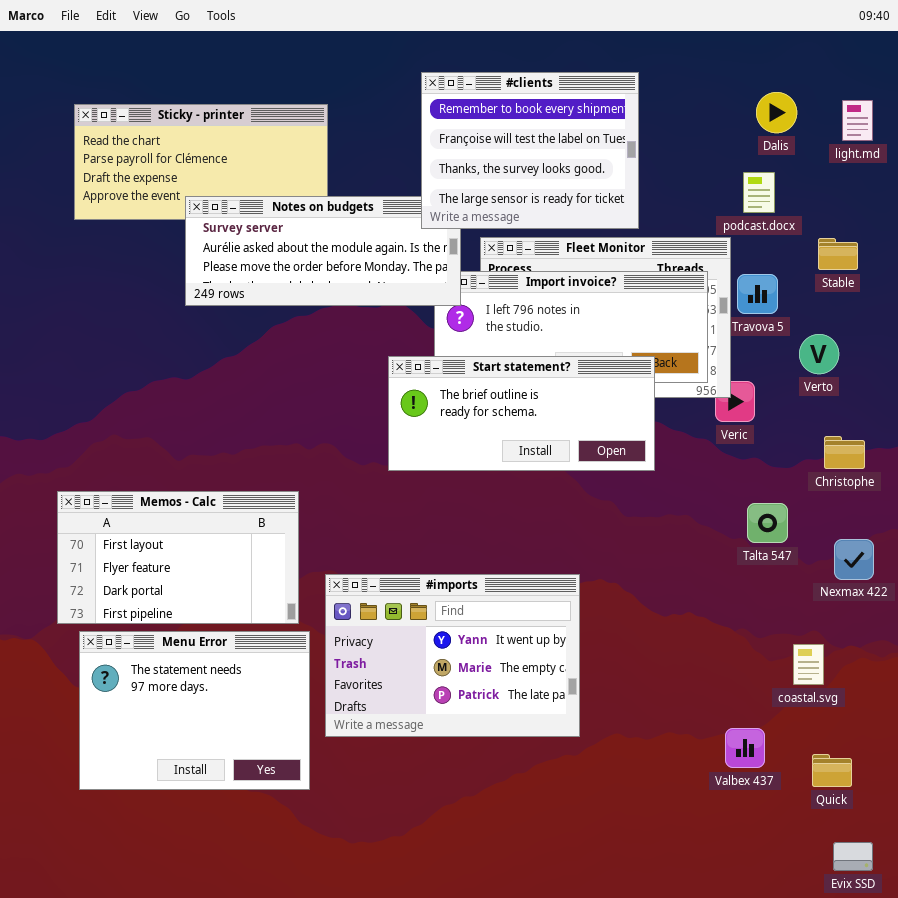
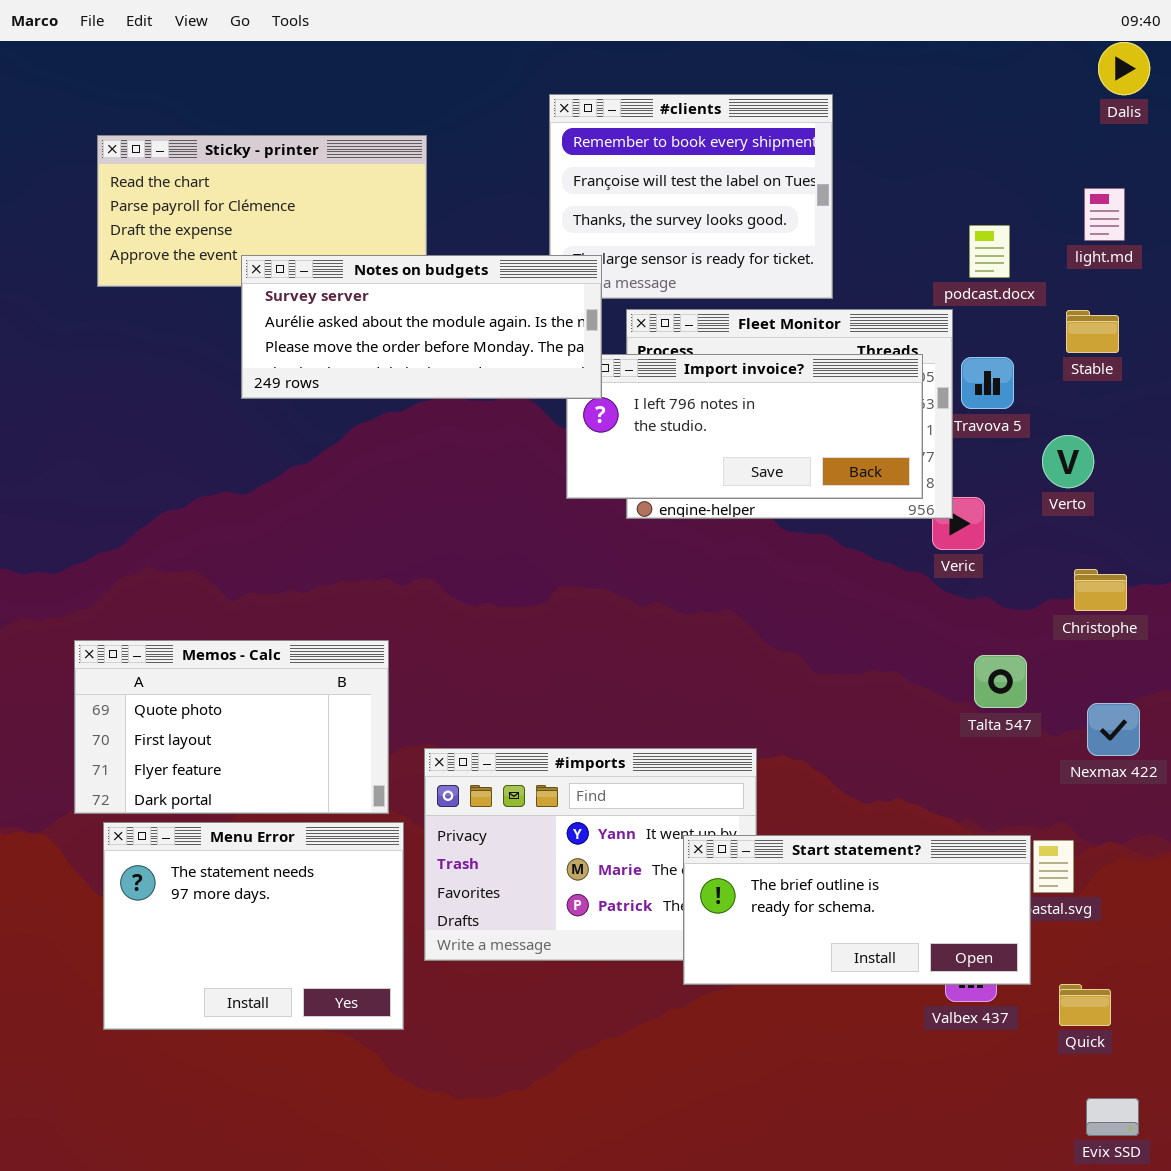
Dalis: [756,92,797,133] -> [1098,42,1150,95], moved
light.md: [842,100,873,141] -> [1084,188,1125,241], moved
Notes on budgets: [185,196,461,306] -> [241,255,602,399], raised
Start statement?: [388,356,655,471] -> [683,835,1031,985], moved
Memos - Calc: [57,491,299,624] -> [74,640,389,814], scrolled up 1 row

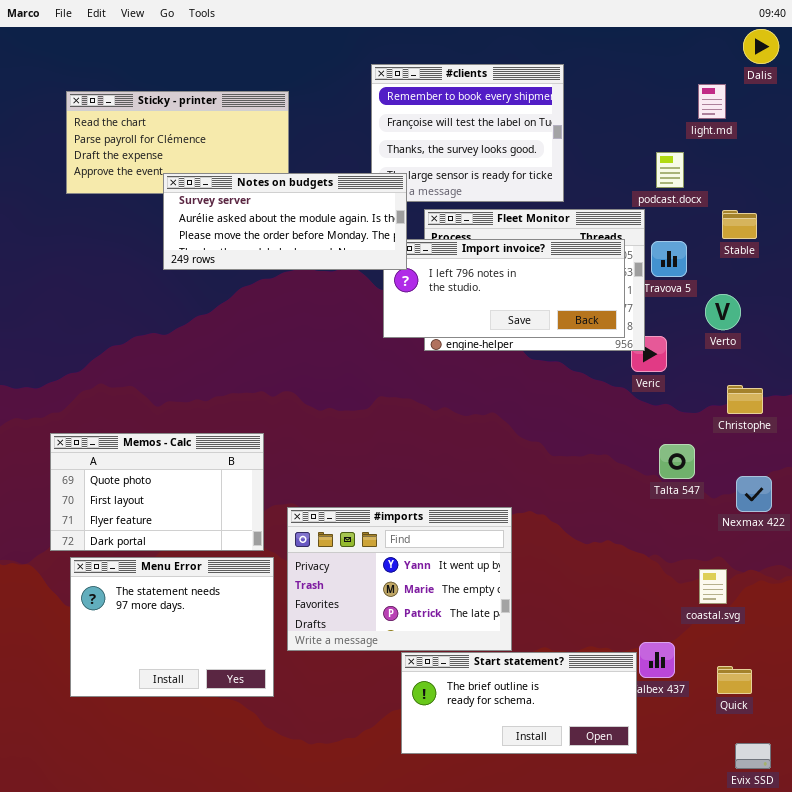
light.md: [1084,188,1125,241] -> [698,84,726,119], moved
Start statement?: [683,835,1031,985] -> [401,652,637,754], moved

